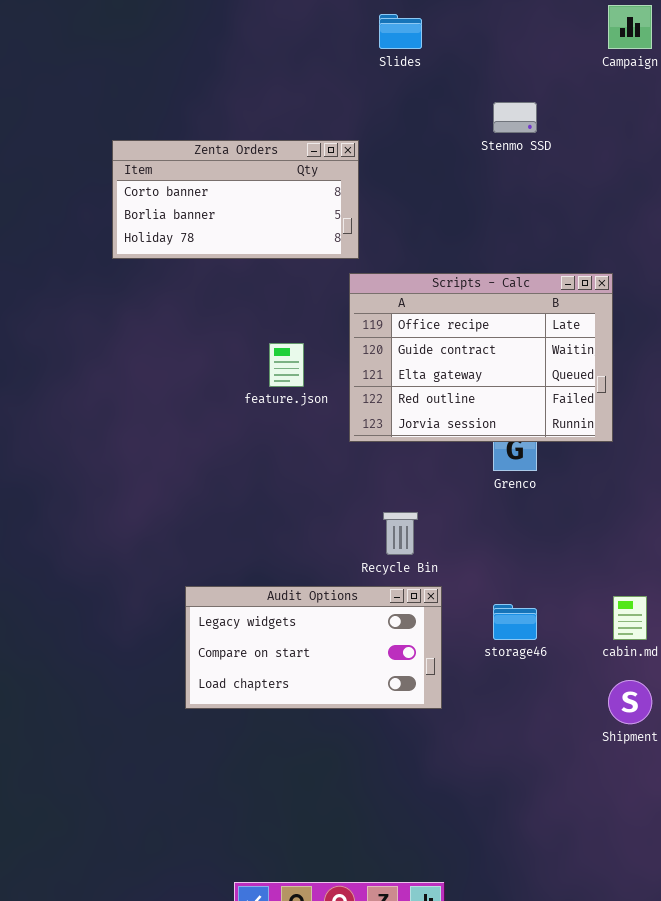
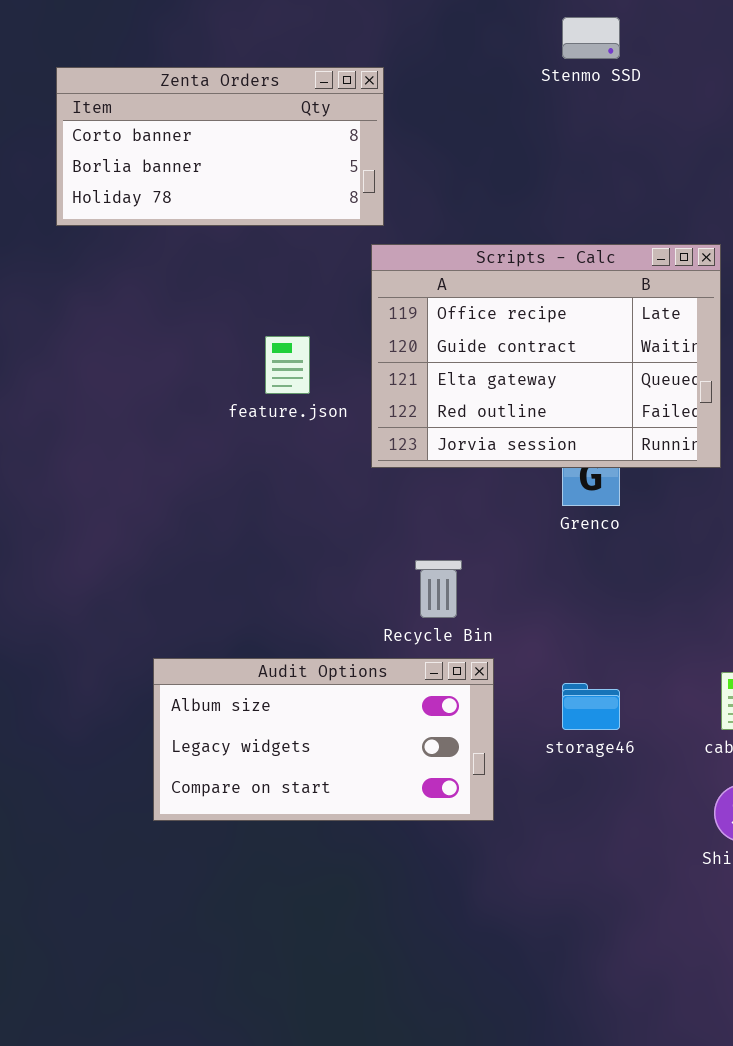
Audit Options: [185,586,442,709] -> [153,658,494,821], scrolled up 1 row

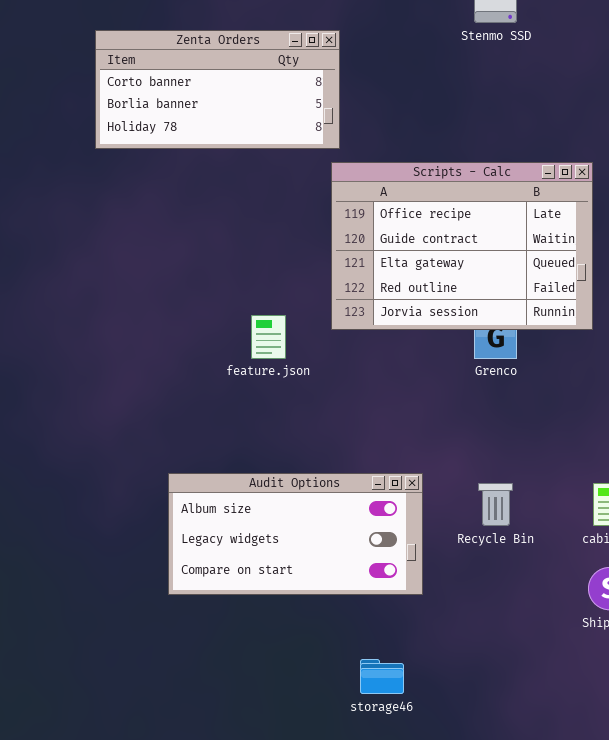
feature.json: [265,336,310,394] -> [251,315,286,359], moved
Recycle Bin: [415,560,462,618] -> [478,483,513,526], moved
storage46: [562,683,620,730] -> [360,659,404,694], moved

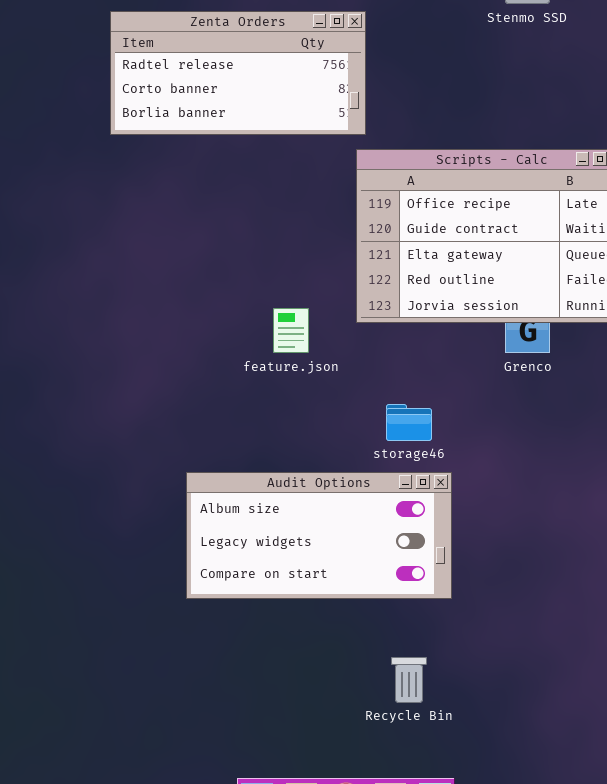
Zenta Orders: [95,30,340,149] -> [110,11,366,135], scrolled up 1 row
Recycle Bin: [478,483,513,526] -> [391,657,427,703], moved
storage46: [360,659,404,694] -> [386,404,432,441], moved

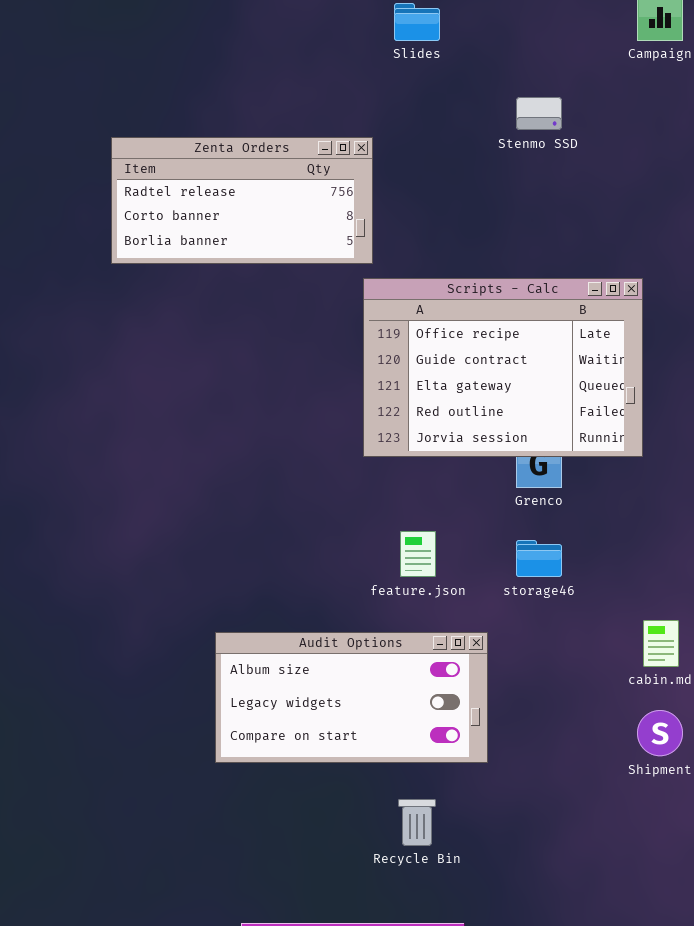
feature.json: [273,308,309,353] -> [400,531,436,577], moved
storage46: [386,404,432,441] -> [516,540,562,577], moved
Audit Options: [186,472,452,599] -> [215,632,488,763], moved

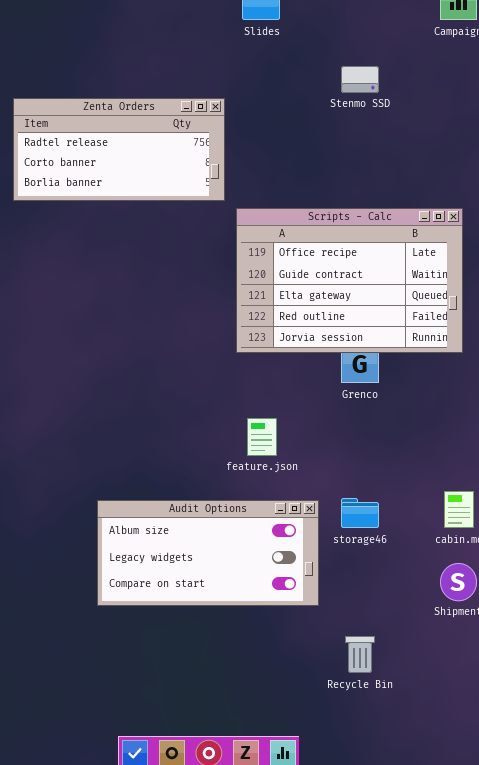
Scripts - Calc: [363,278,643,457] -> [236,208,463,353], moved
storage46: [516,540,562,577] -> [341,498,379,528], moved
Recycle Bin: [398,799,436,846] -> [345,636,375,673], moved

